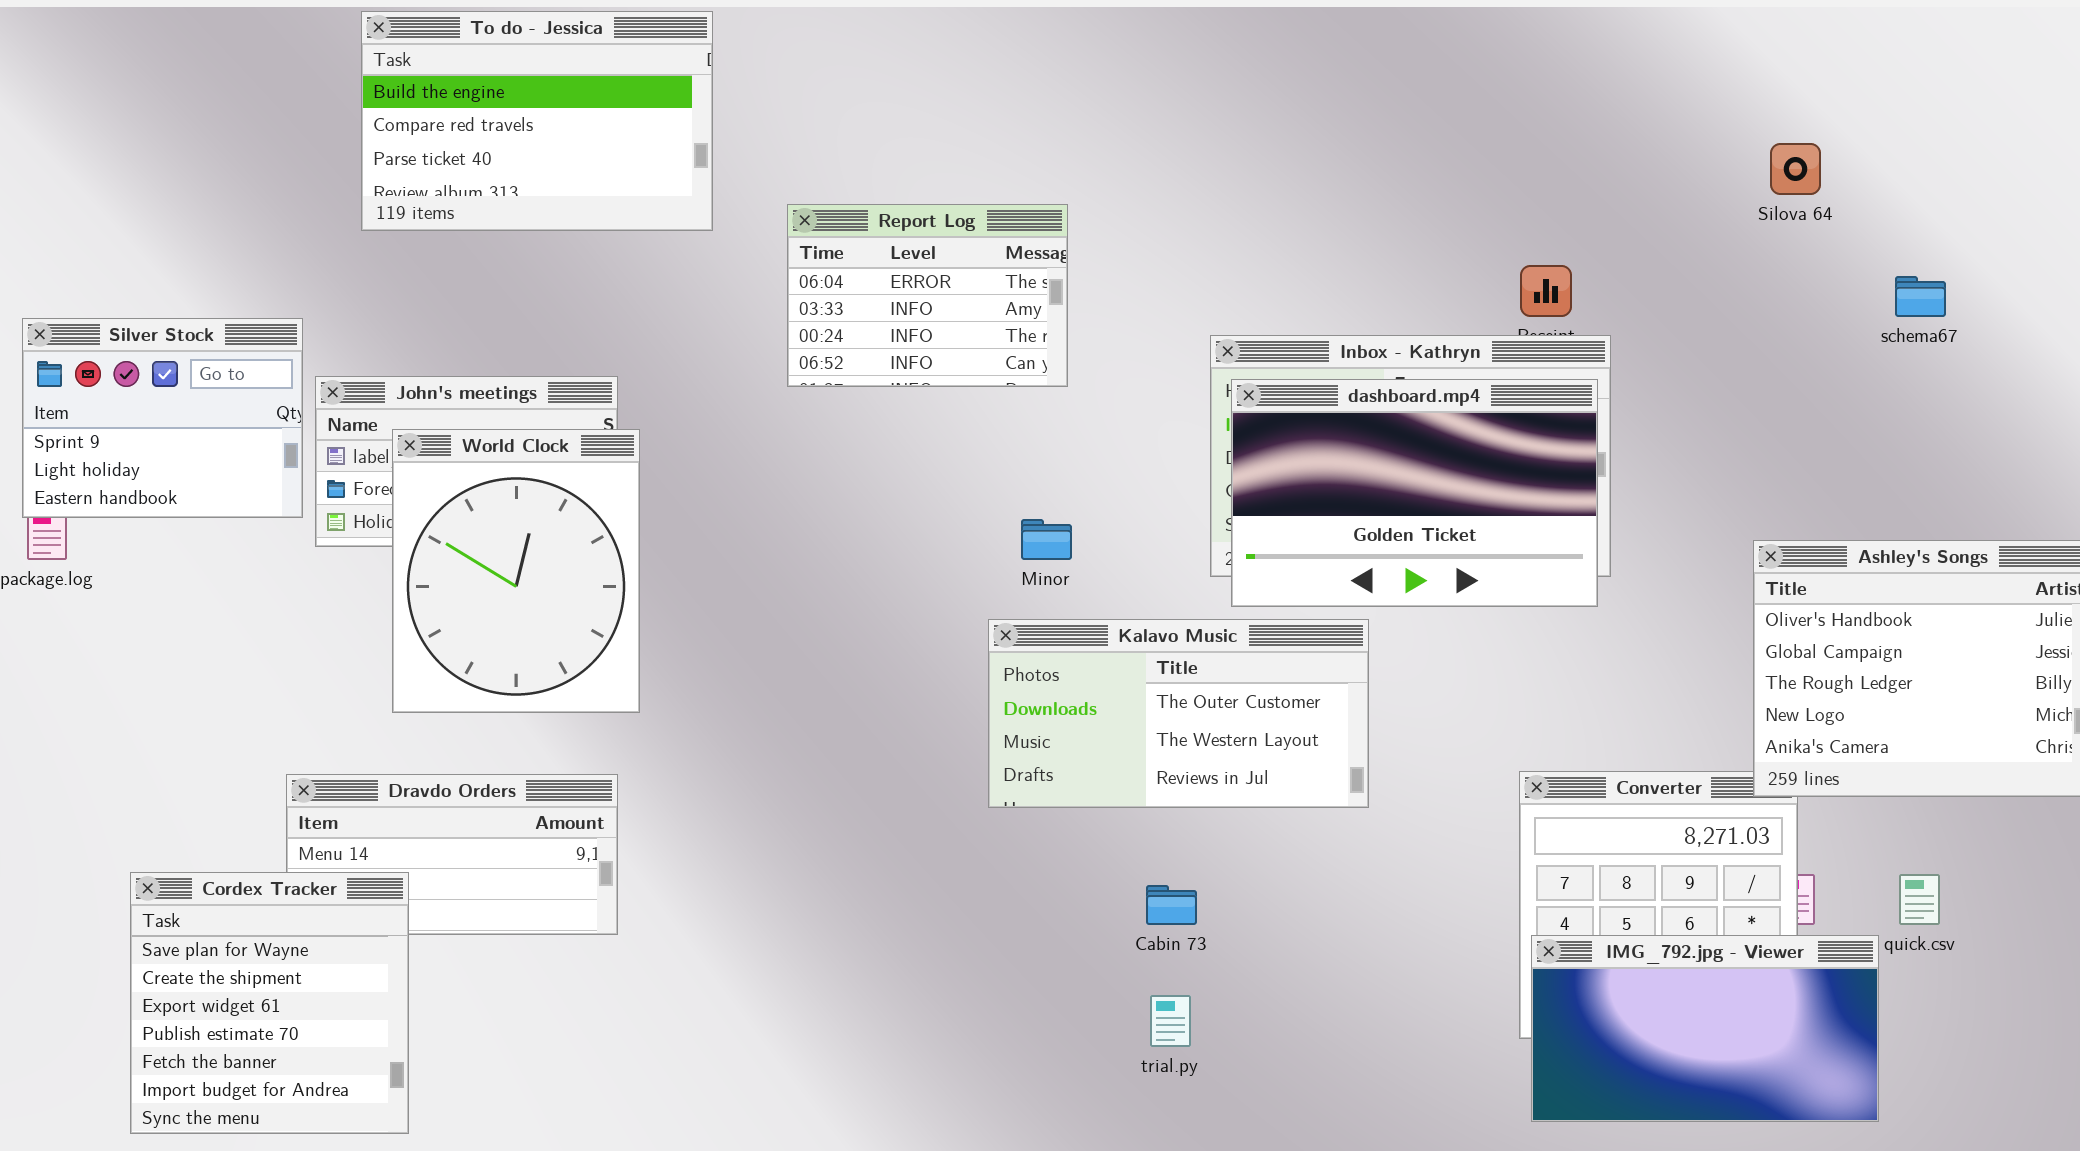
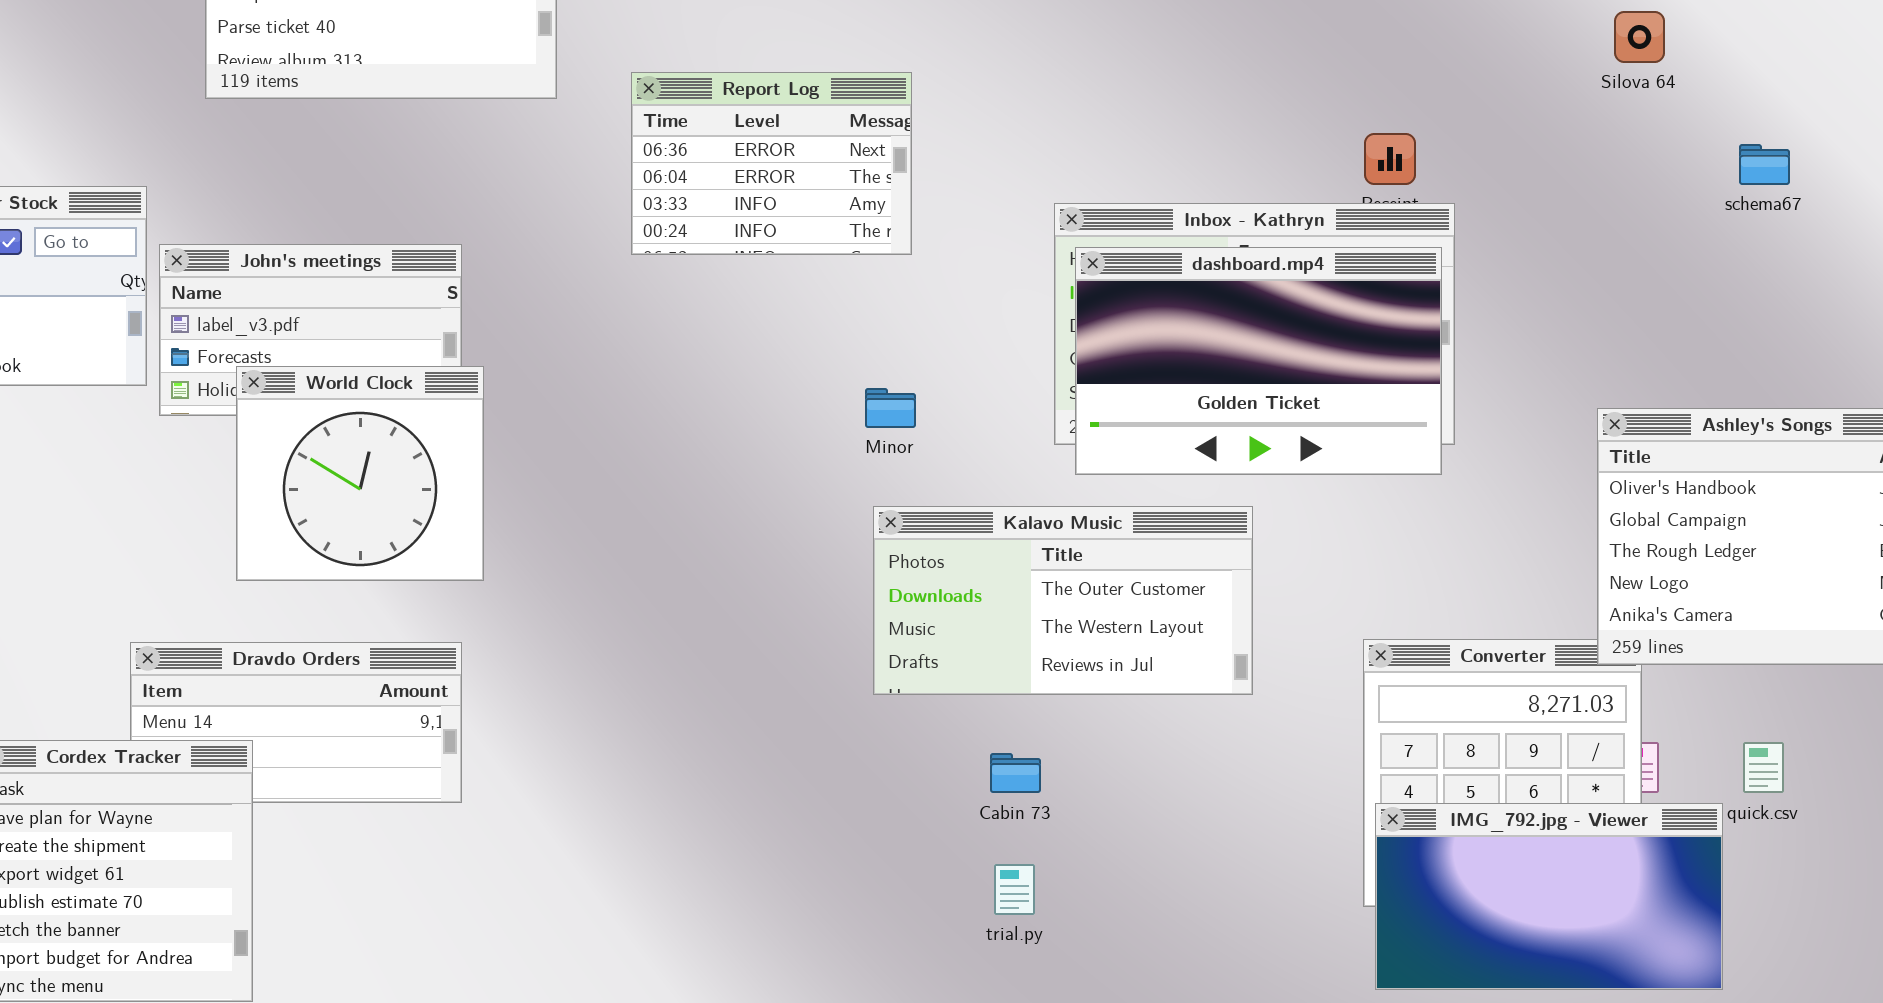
Report Log: [787,204,1068,387] -> [631,72,912,255], scrolled up 1 row
World Clock: [392,429,640,713] -> [236,366,484,581], resized
Kalavo Music: [988,619,1369,808] -> [873,506,1253,695], moved

